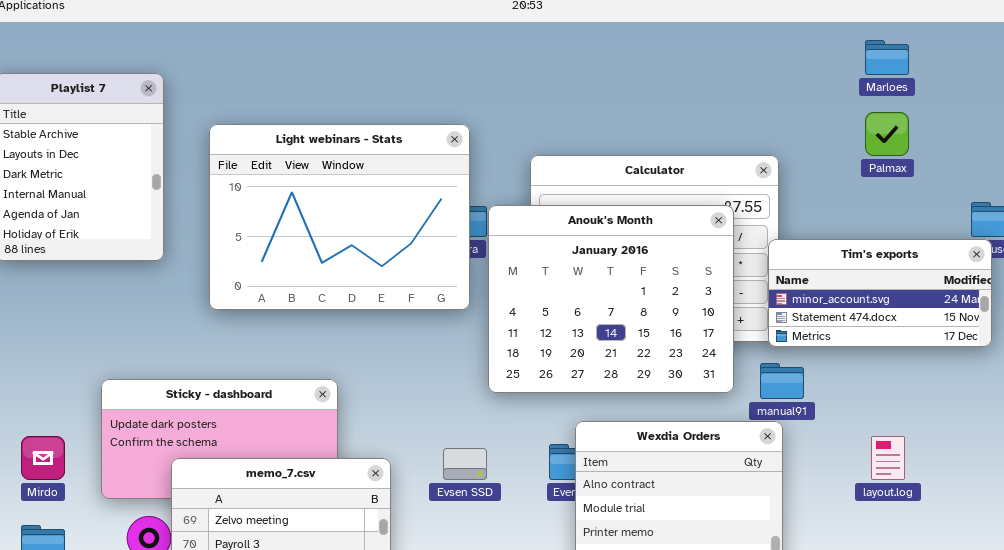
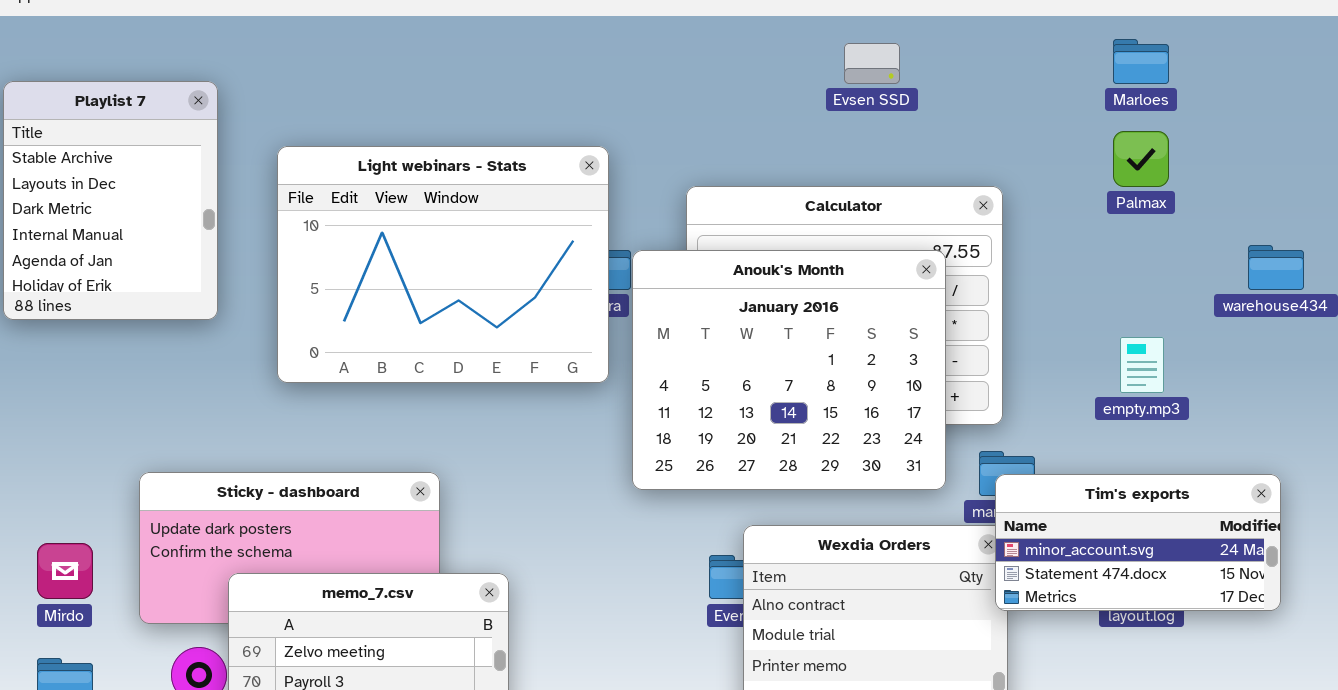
Tim's exports: [768,239,992,347] -> [995,474,1281,611], moved
Evsen SSD: [443,448,487,480] -> [844,43,900,84], moved

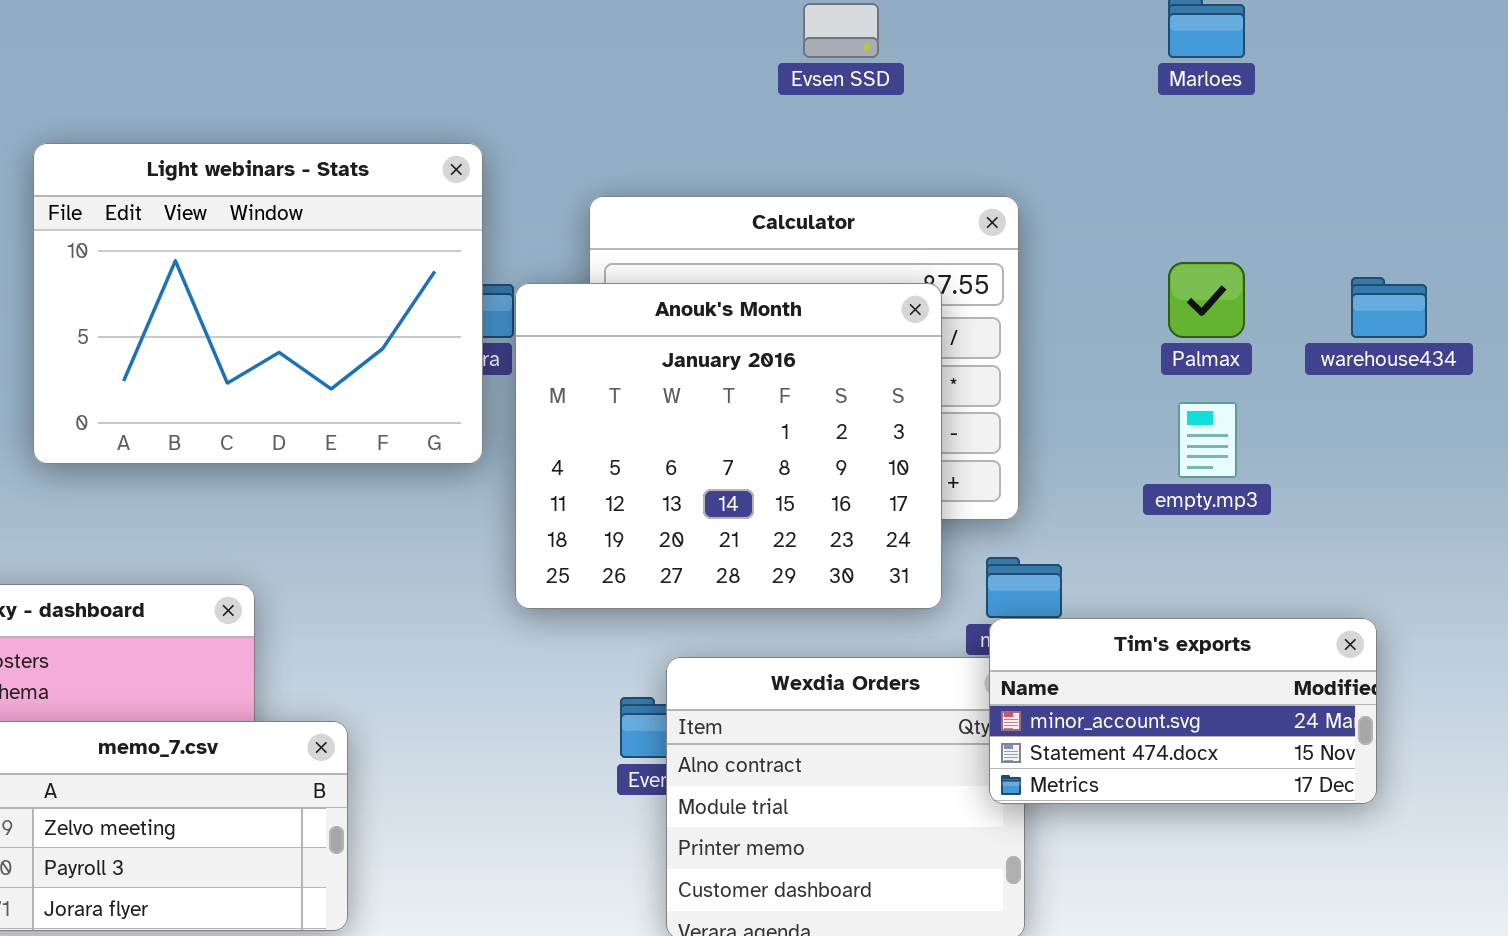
Palmax: [1113,131,1169,187] -> [1168,262,1245,338], moved
Tim's exports: [995,474,1281,611] -> [989,618,1377,804], moved

